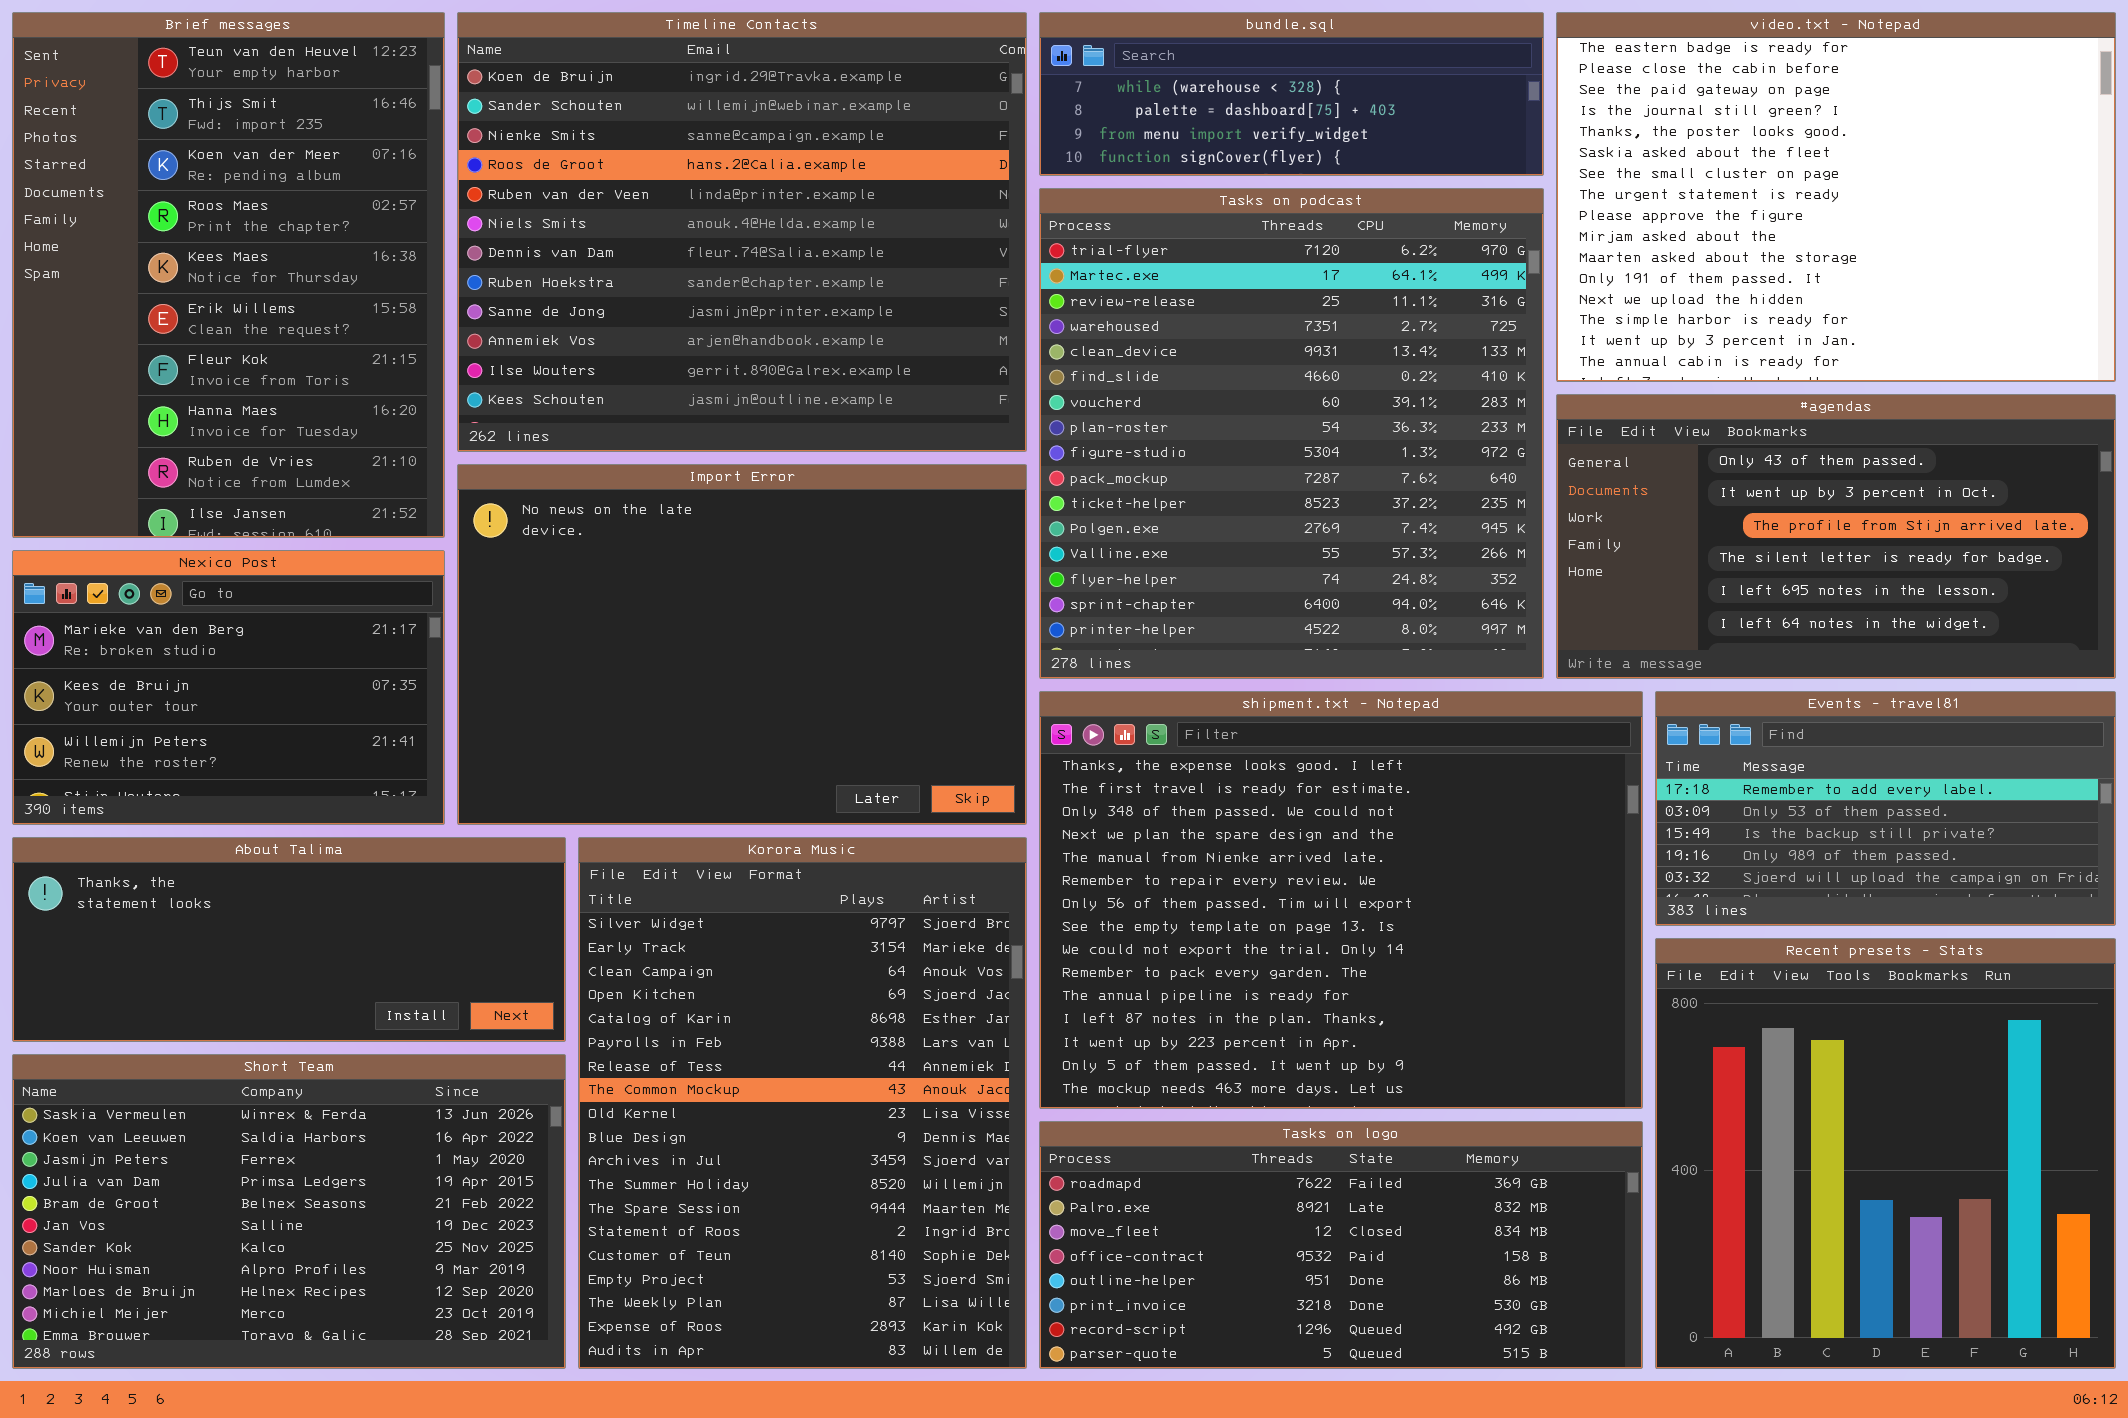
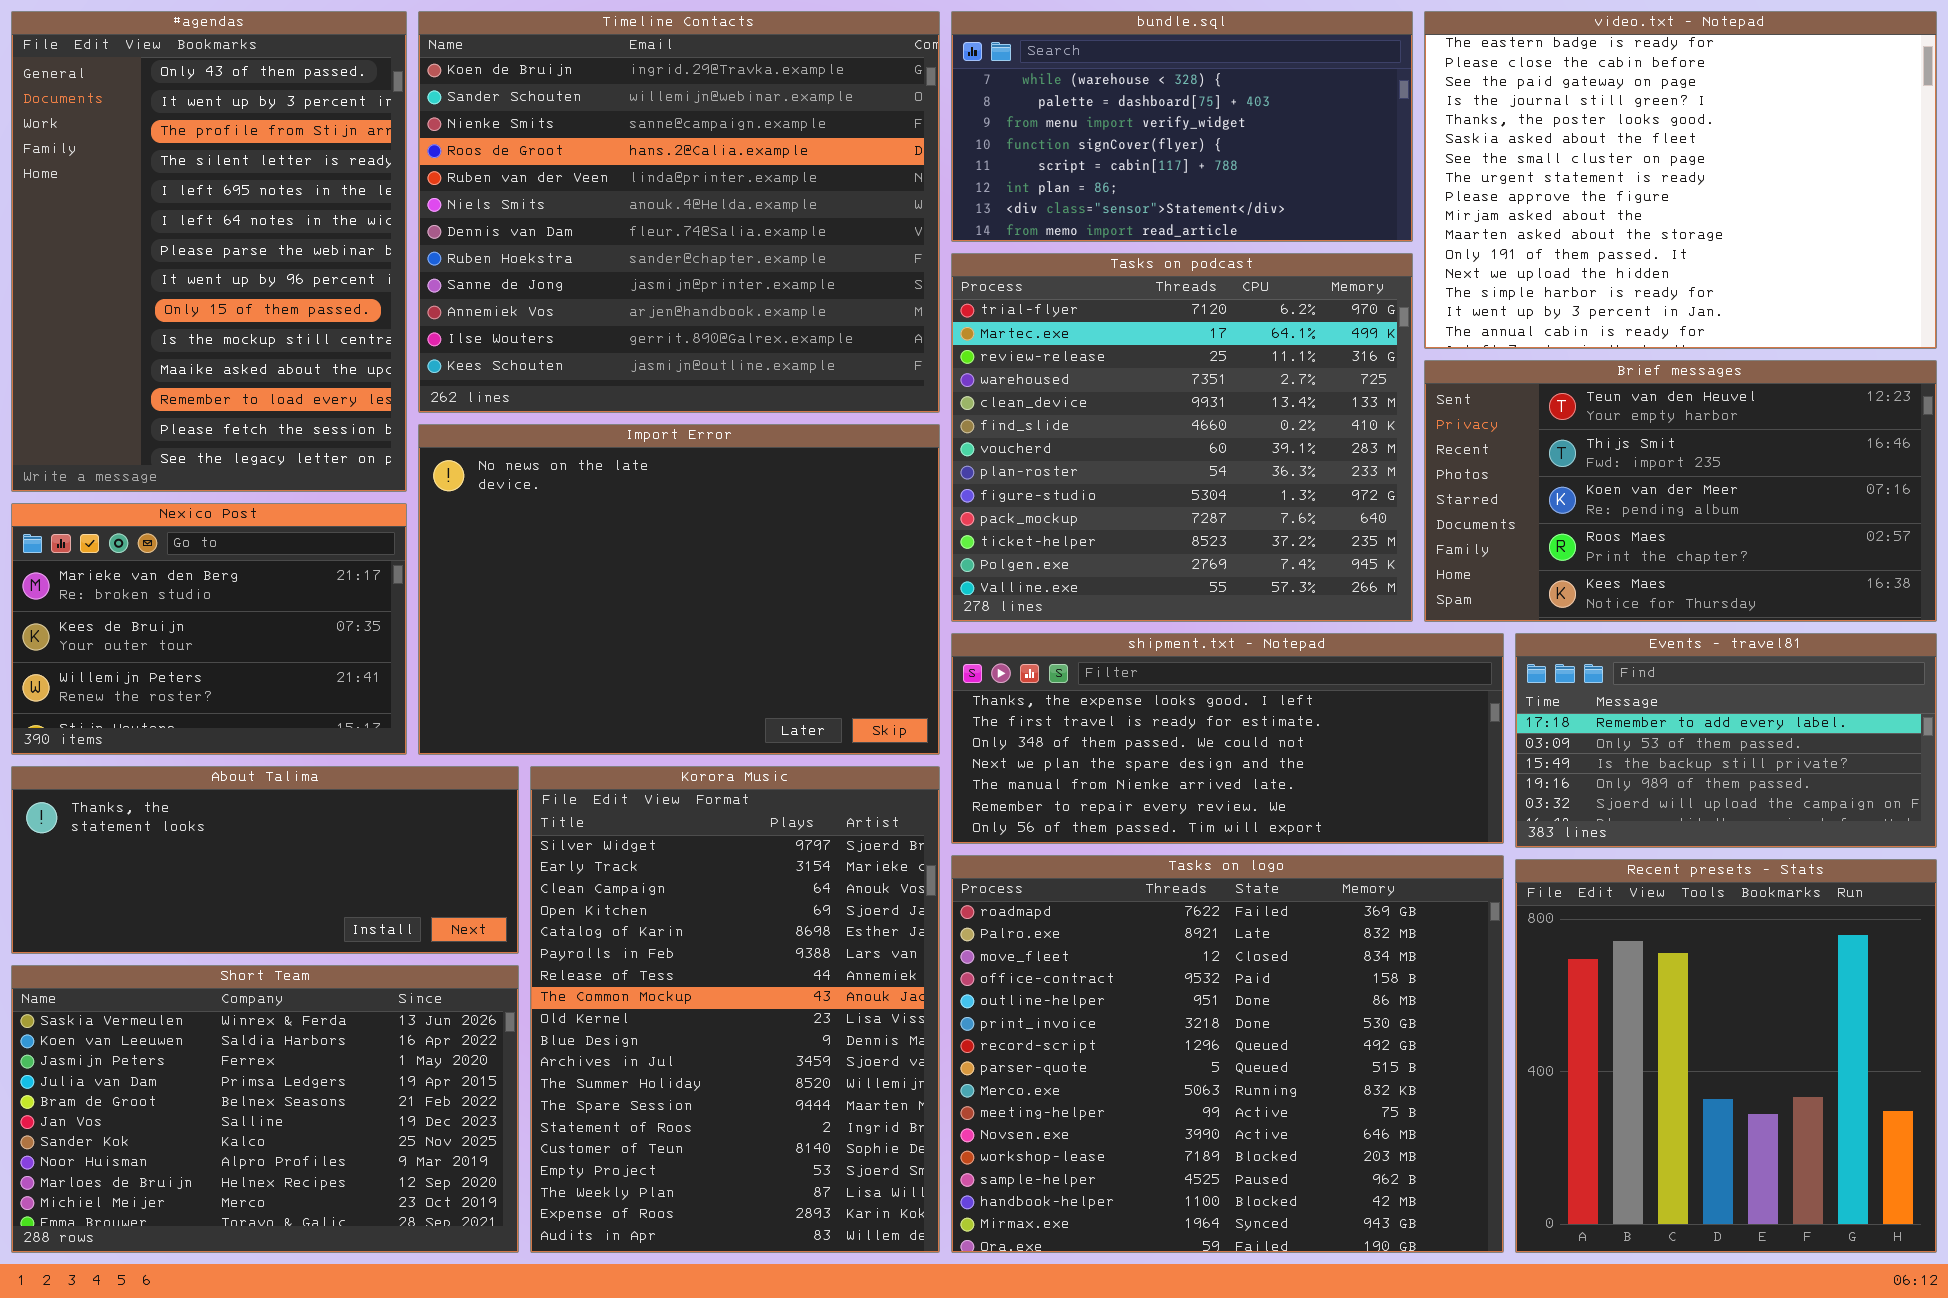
Brief messages: [12,12,445,538] -> [1424,360,1937,622], moved, resized
bundle.sql: [1039,12,1544,176] -> [951,11,1413,242], resized
Tasks on podcast: [1039,188,1544,679] -> [951,253,1413,622], resized
#agendas: [1556,394,2116,679] -> [11,11,407,492], moved, resized
shipment.txt - Notepad: [1039,691,1643,1109] -> [951,633,1504,844], resized
Tasks on logo: [1039,1121,1643,1369] -> [951,855,1504,1253], resized

